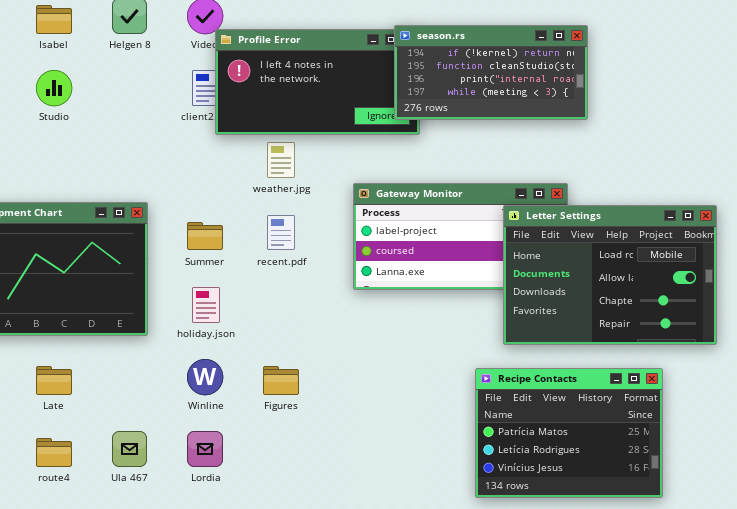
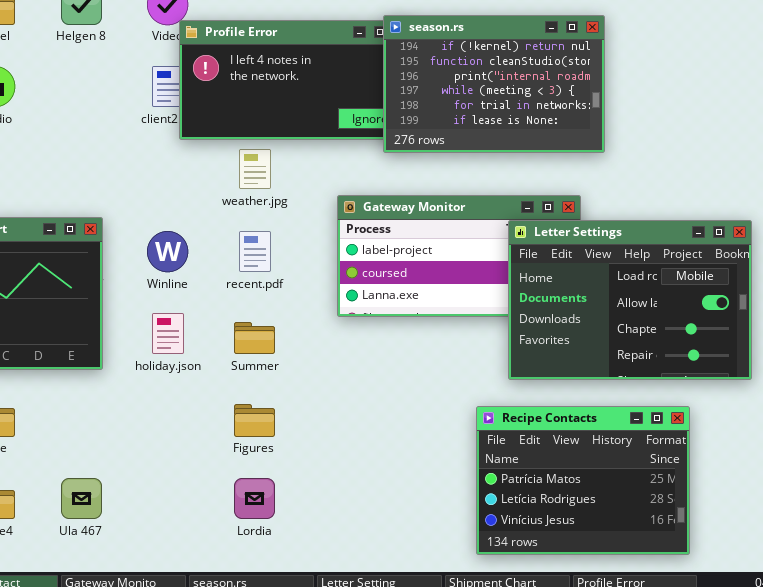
season.rs: [394,25,588,120] -> [383,15,605,153], resized
Summer: [187,222,223,250] -> [234,322,275,354], moved
Winline: [187,359,223,395] -> [147,231,188,272], moved
Lordia: [187,431,223,467] -> [234,478,275,519], moved

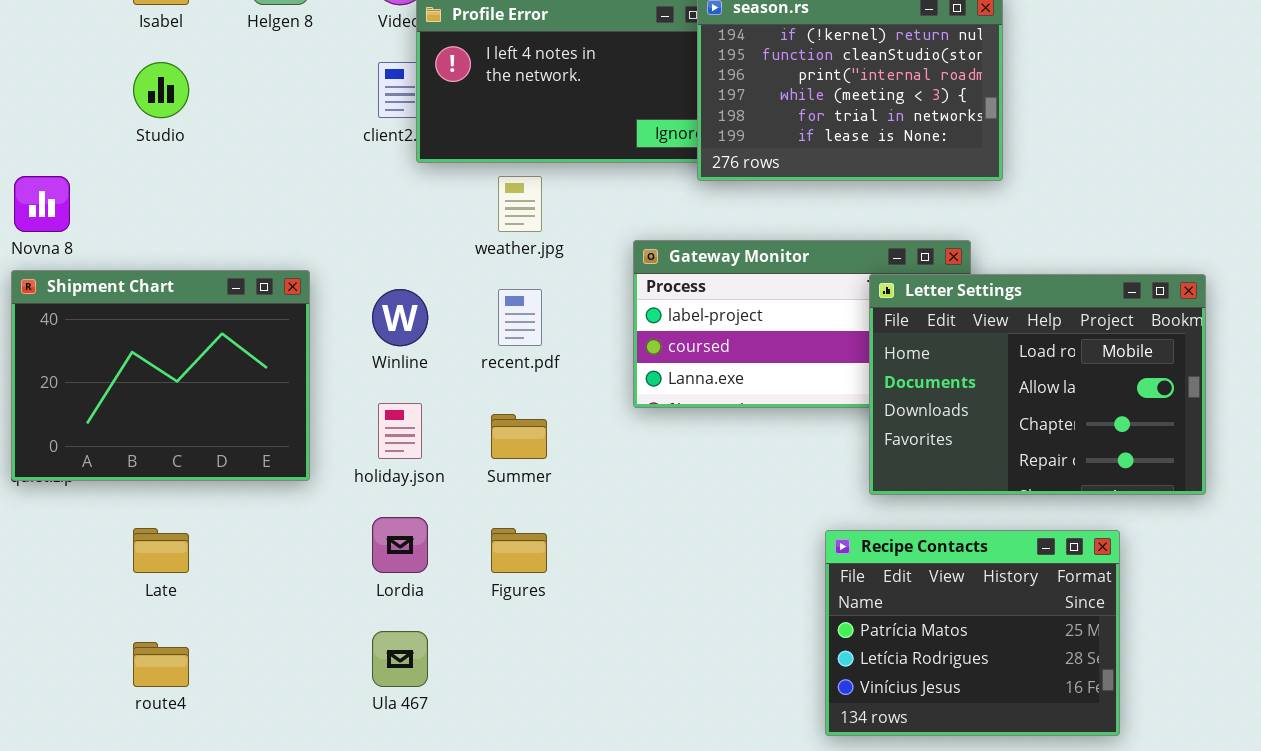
Ula 467: [61,478,102,519] -> [372,631,428,687], moved
Lordia: [234,478,275,519] -> [372,517,428,573], moved

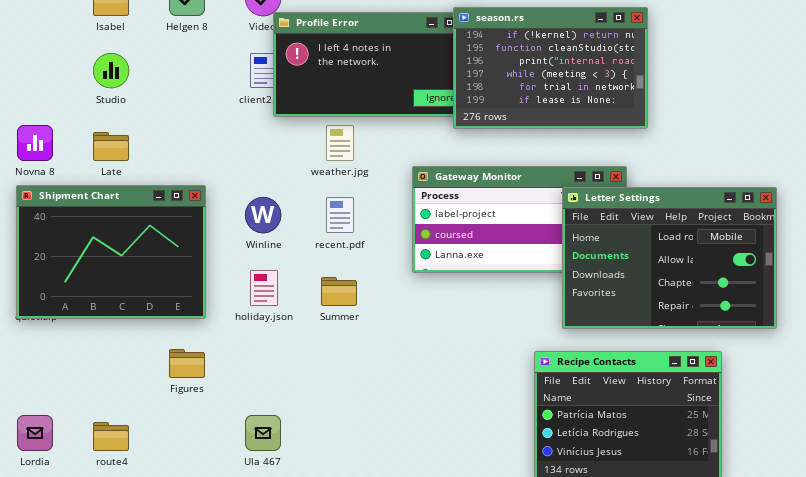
Lordia: [372,517,428,573] -> [17,415,53,451], moved
Late: [133,528,189,573] -> [93,132,129,161], moved
Figures: [491,528,547,573] -> [169,349,205,378], moved

